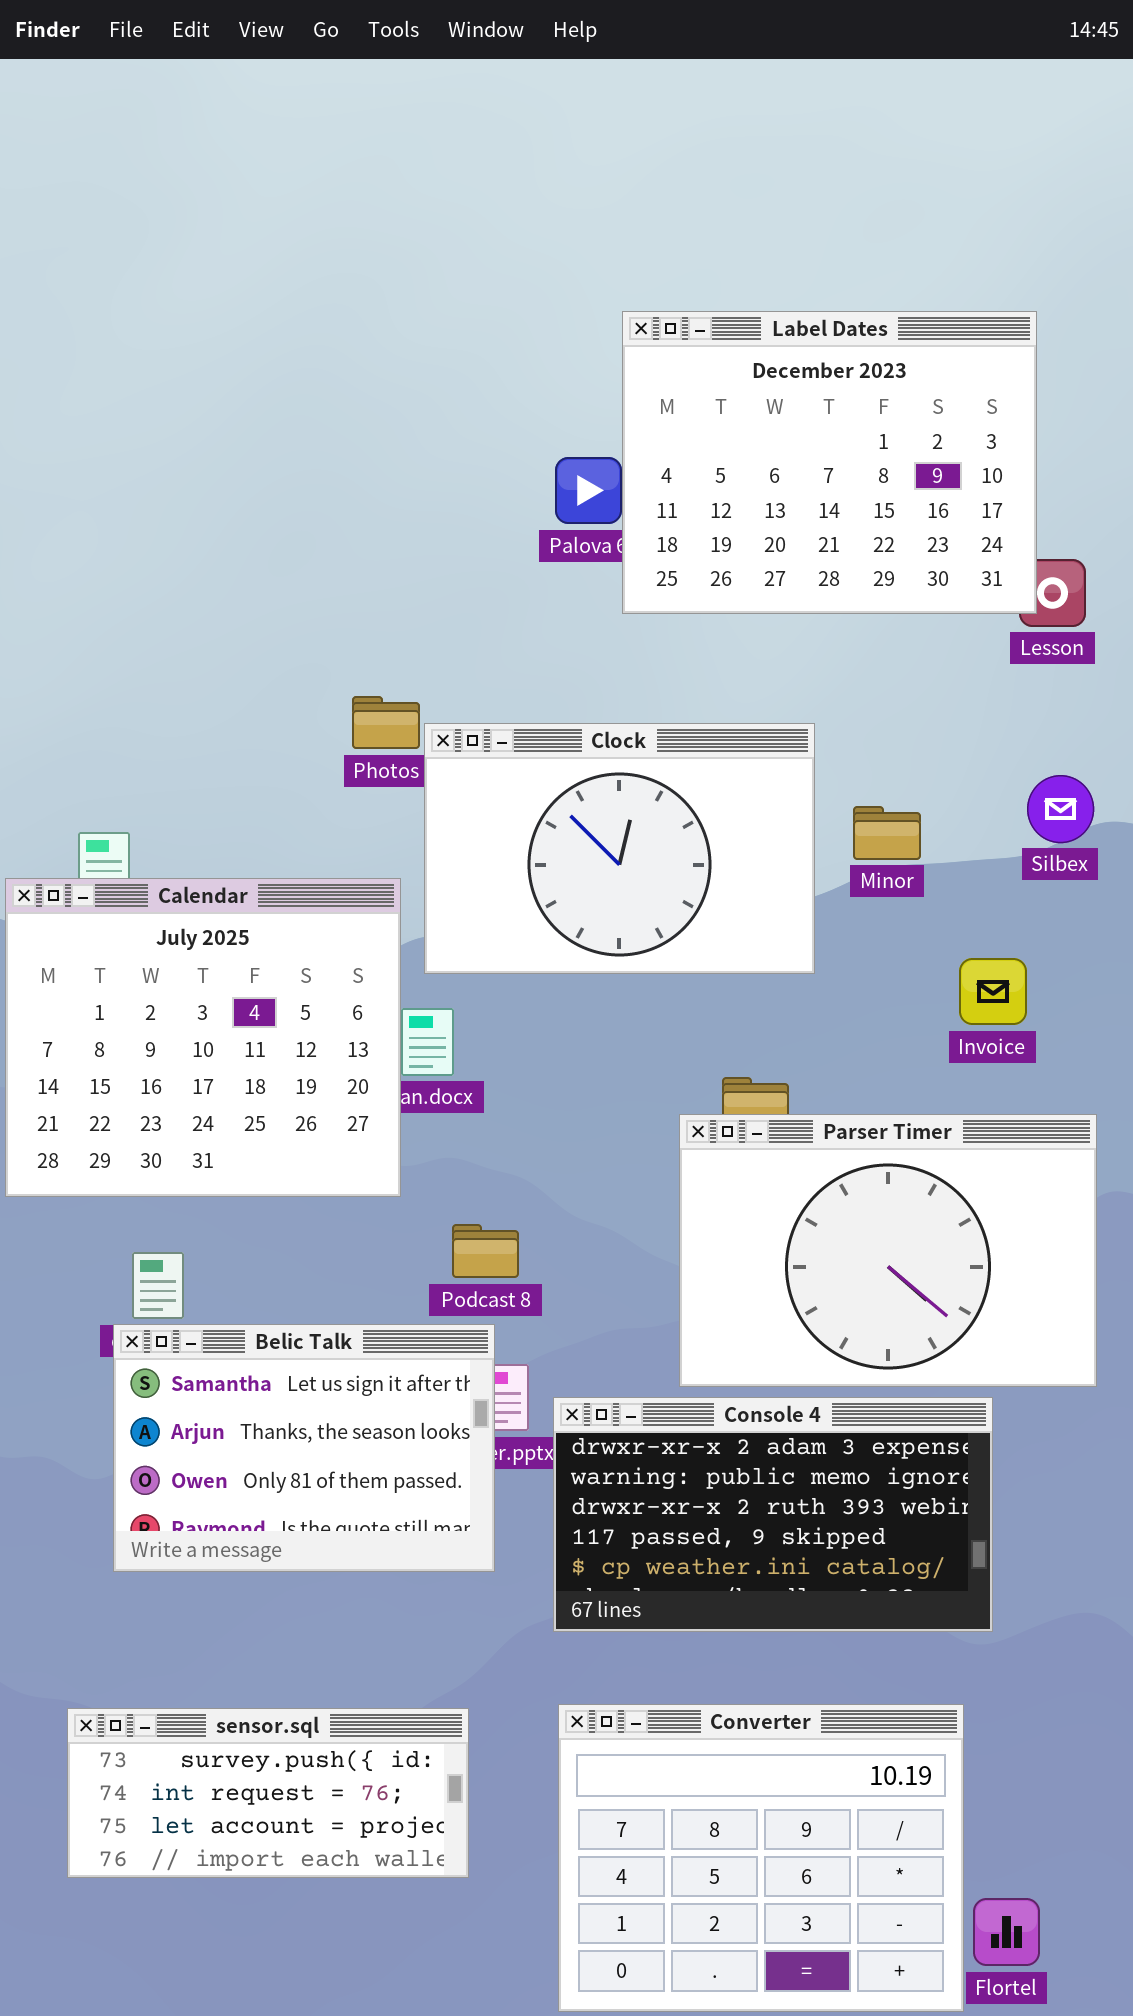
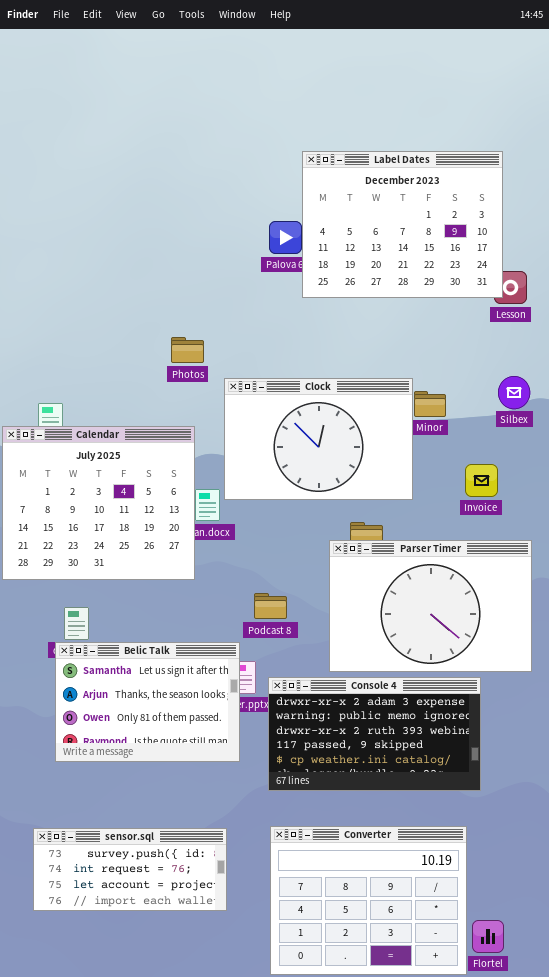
Clock: [424,723,815,974] -> [224,378,413,500], moved
Podcast 8: [452,1224,519,1278] -> [254,593,287,619], moved

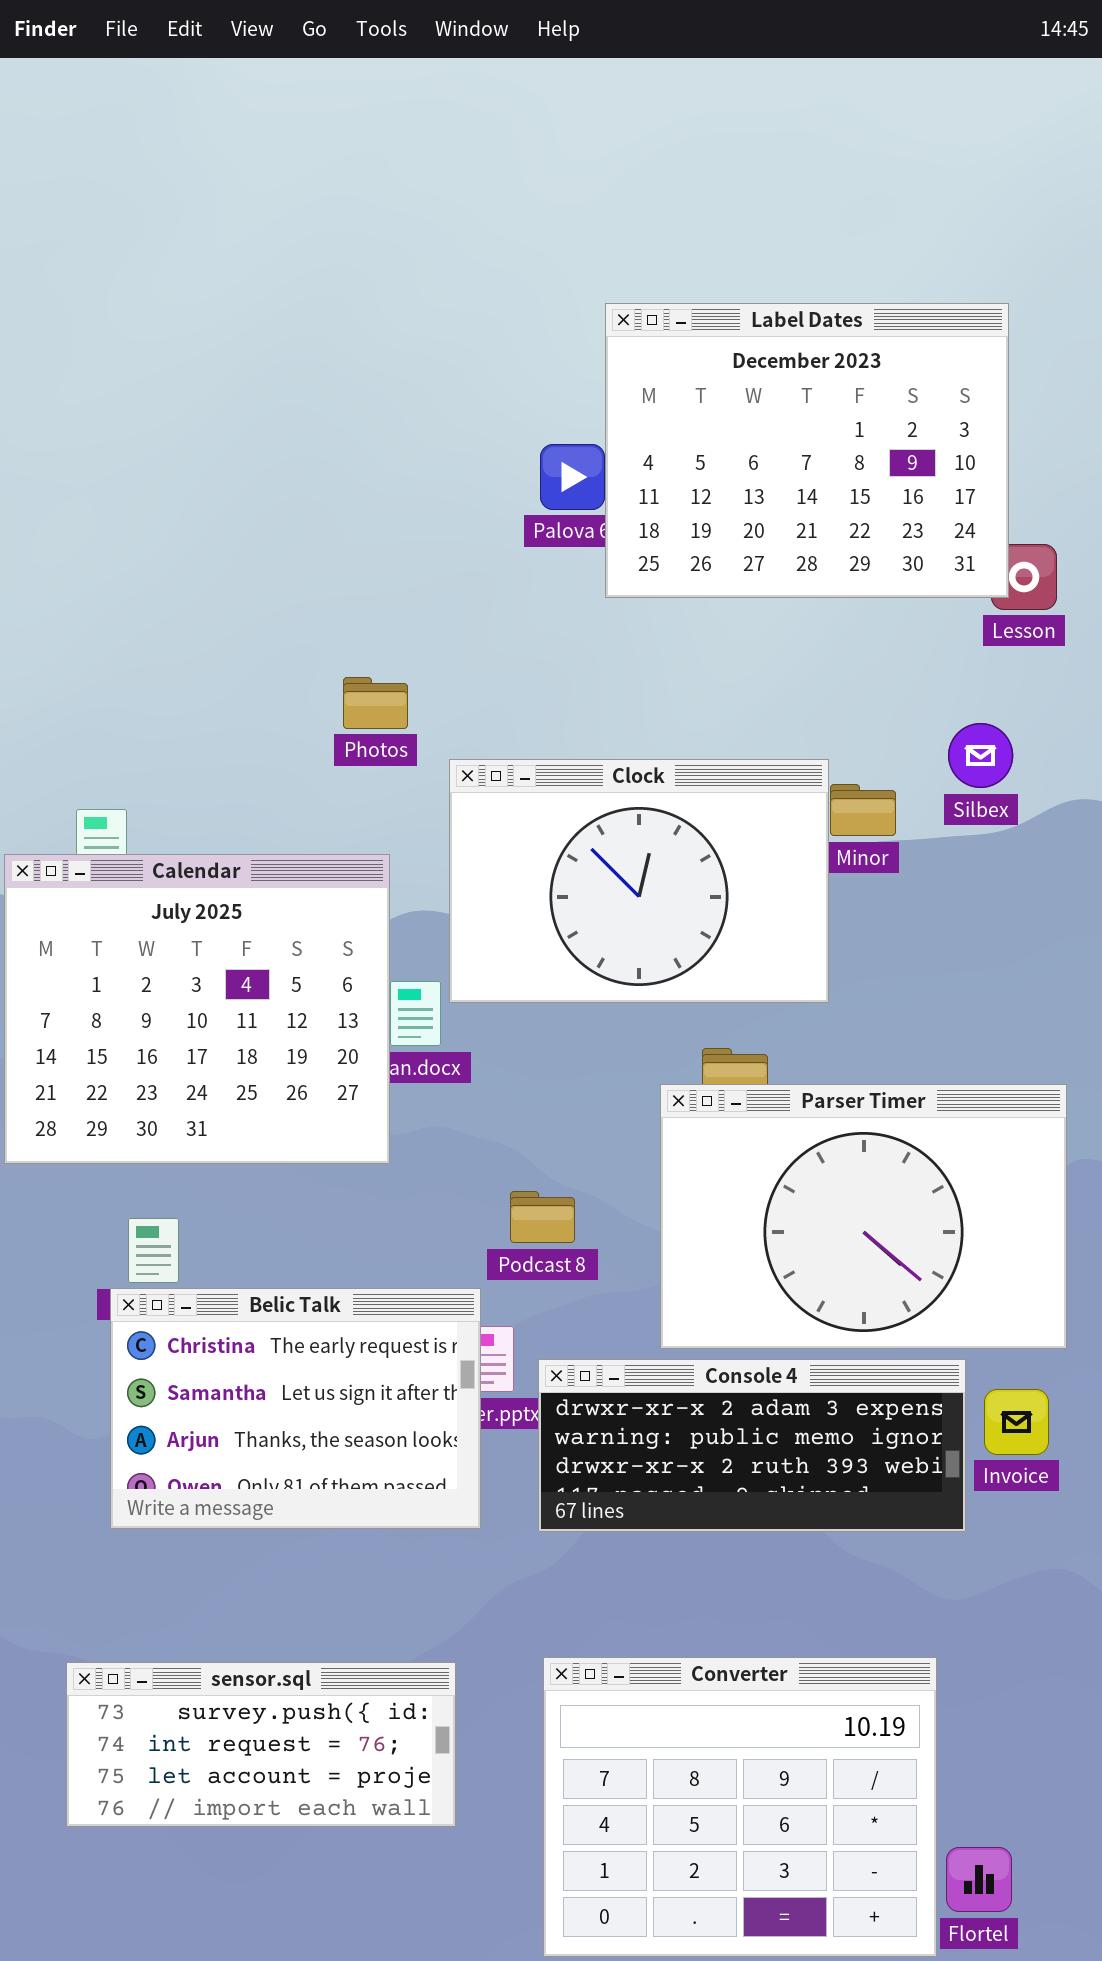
Silbex: [498,376,530,409] -> [948,723,1013,788], moved
Invoice: [465,464,498,497] -> [984,1389,1049,1455], moved
Belic Talk: [55,642,240,762] -> [110,1288,481,1529], scrolled up 1 row
Console 4: [268,677,481,791] -> [538,1359,966,1532], resized

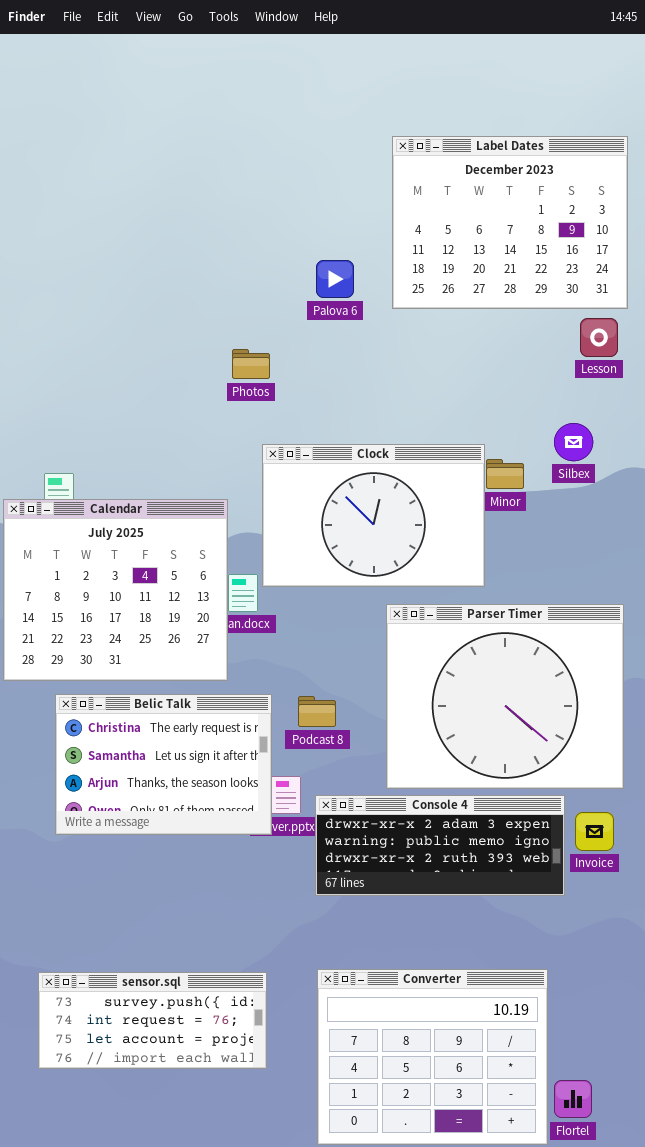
Label Dates: [605,303,1009,598] -> [392,136,628,309], moved
Photos: [343,677,408,729] -> [232,349,270,379], moved
Parser Timer: [660,1084,1067,1349] -> [386,604,624,789], resized
Belic Talk: [110,1288,481,1529] -> [55,694,272,835], moved

